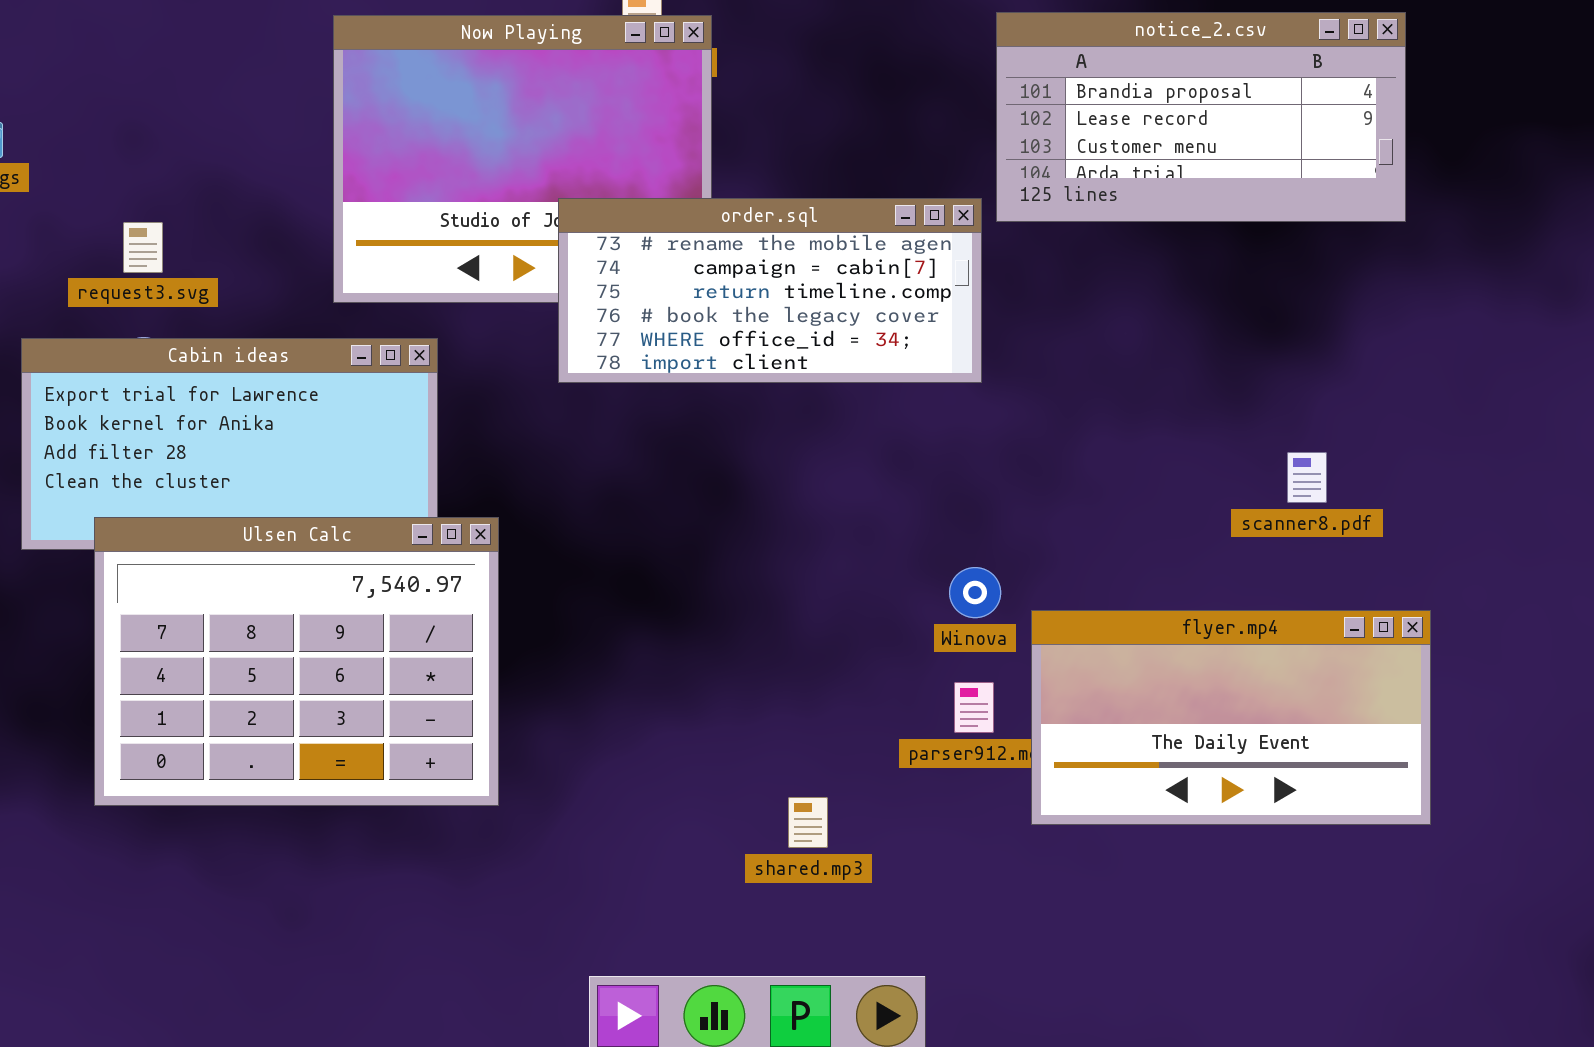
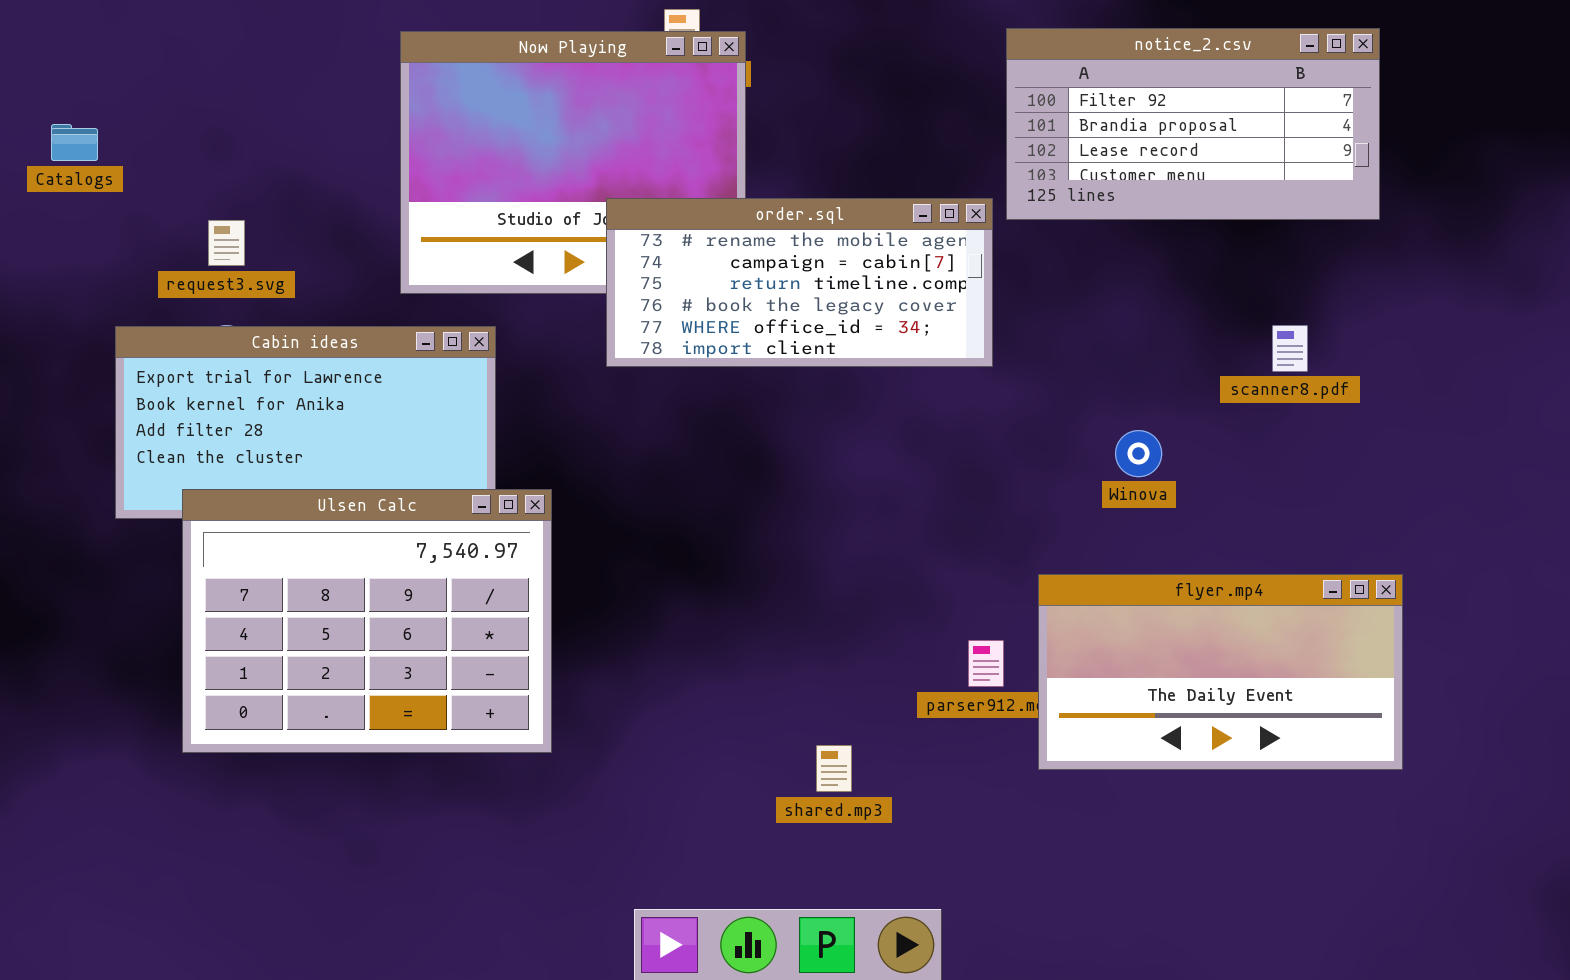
notice_2.csv: [996,12,1406,222] -> [1006,28,1380,220], scrolled up 1 row
scanner8.pdf: [1287,452,1327,503] -> [1272,325,1308,372], moved
Winova: [949,567,1001,618] -> [1115,430,1162,477], moved

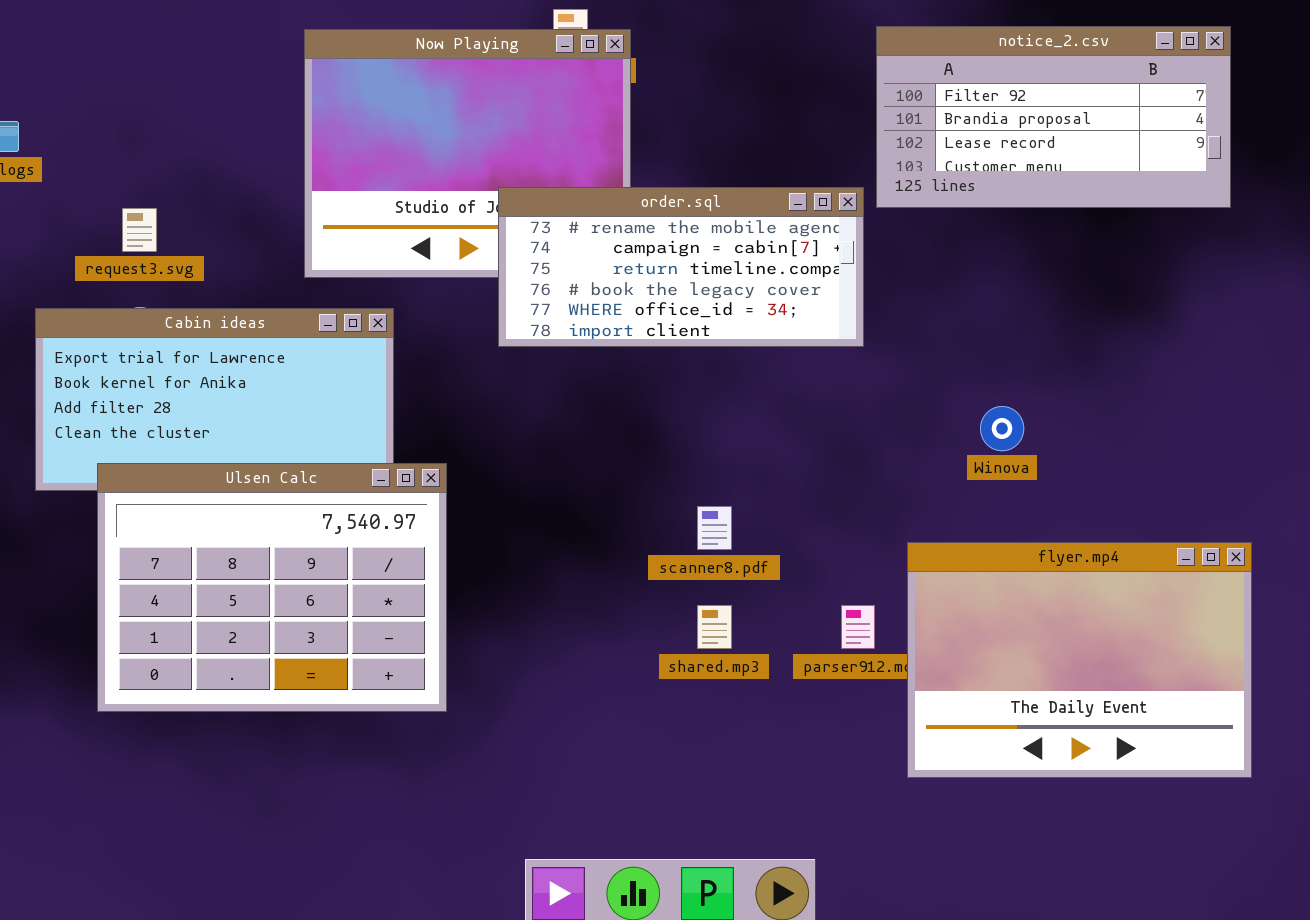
scanner8.pdf: [1272,325,1308,372] -> [697,506,732,550], moved
flyer.mp4: [1038,574,1403,770] -> [907,542,1252,778], resized
shared.mp3: [816,745,852,792] -> [697,605,732,649], moved

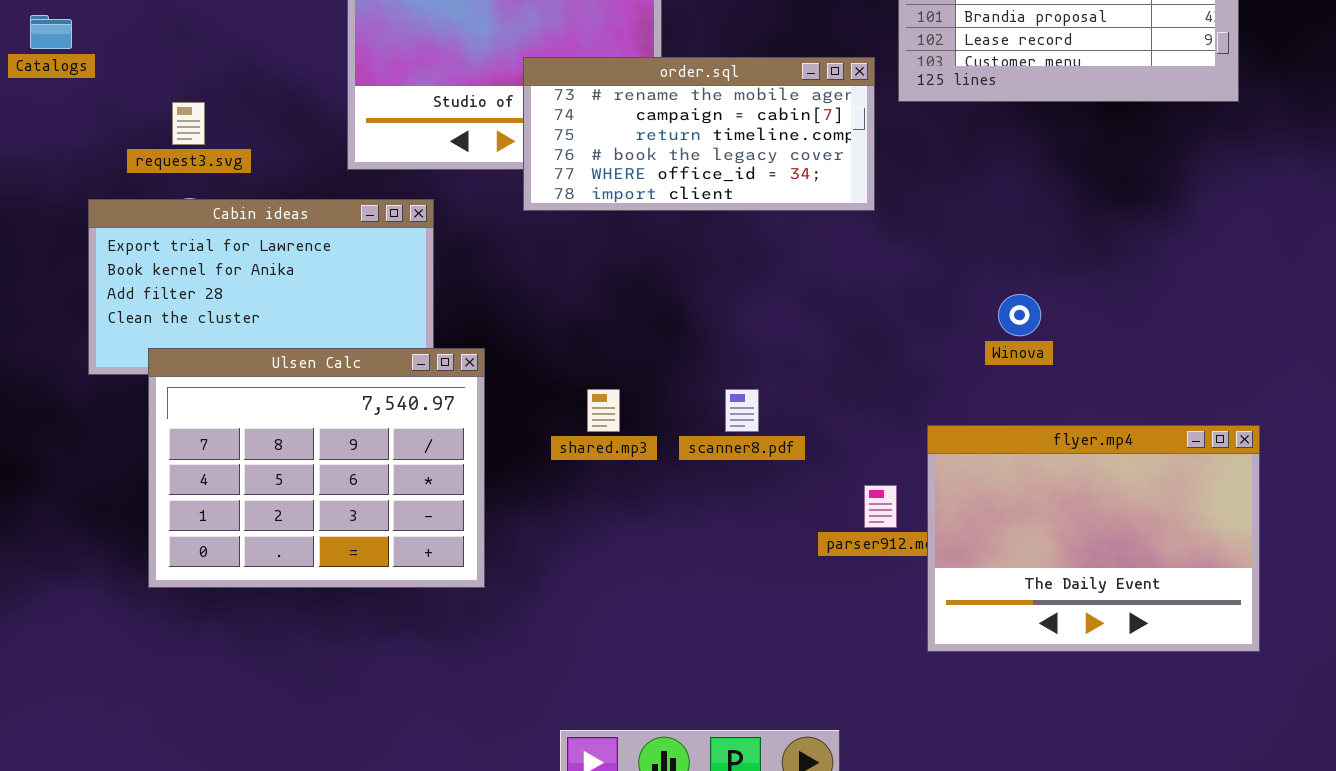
order.sql: [498,187,864,347] -> [523,57,875,211], moved
shared.mp3: [697,605,732,649] -> [587,389,620,432], moved

